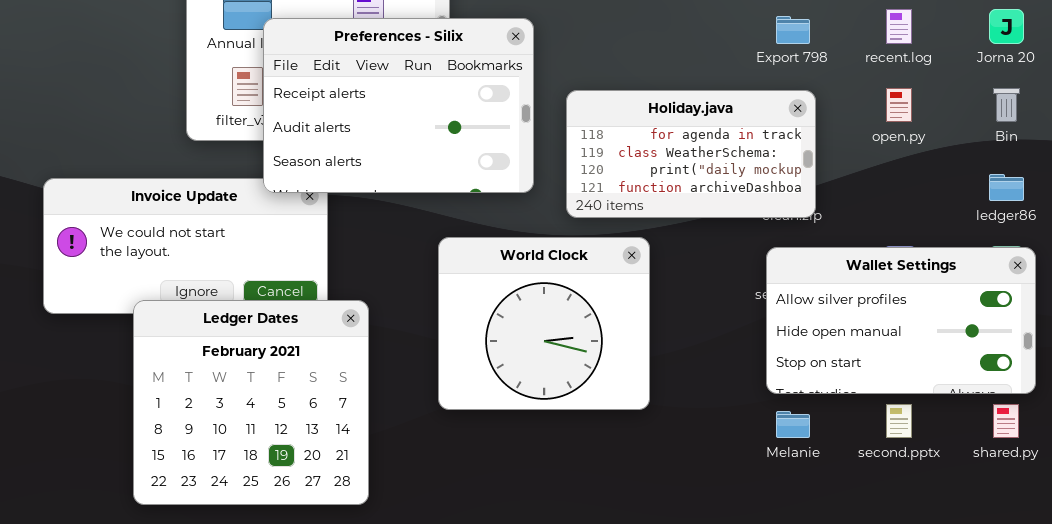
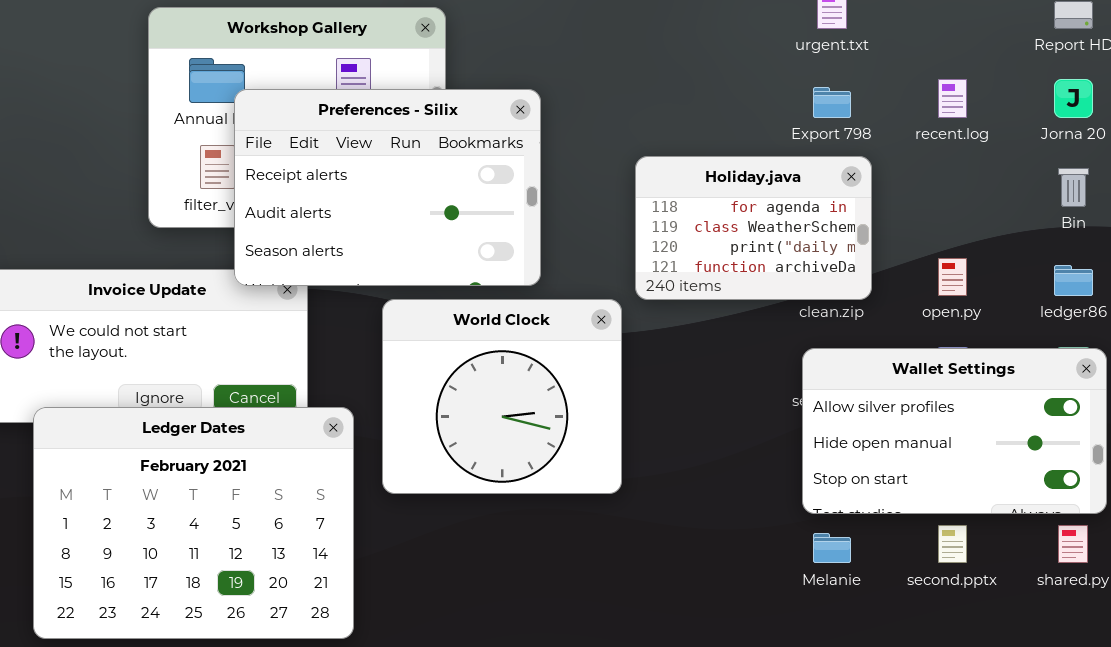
open.py: [886,88,912,122] -> [938,258,967,296], moved
Holiday.java: [566,90,816,218] -> [635,156,872,300], moved, resized
World Clock: [438,237,650,410] -> [382,299,622,494], moved
Ledger Dates: [133,300,369,505] -> [33,407,354,639], resized

